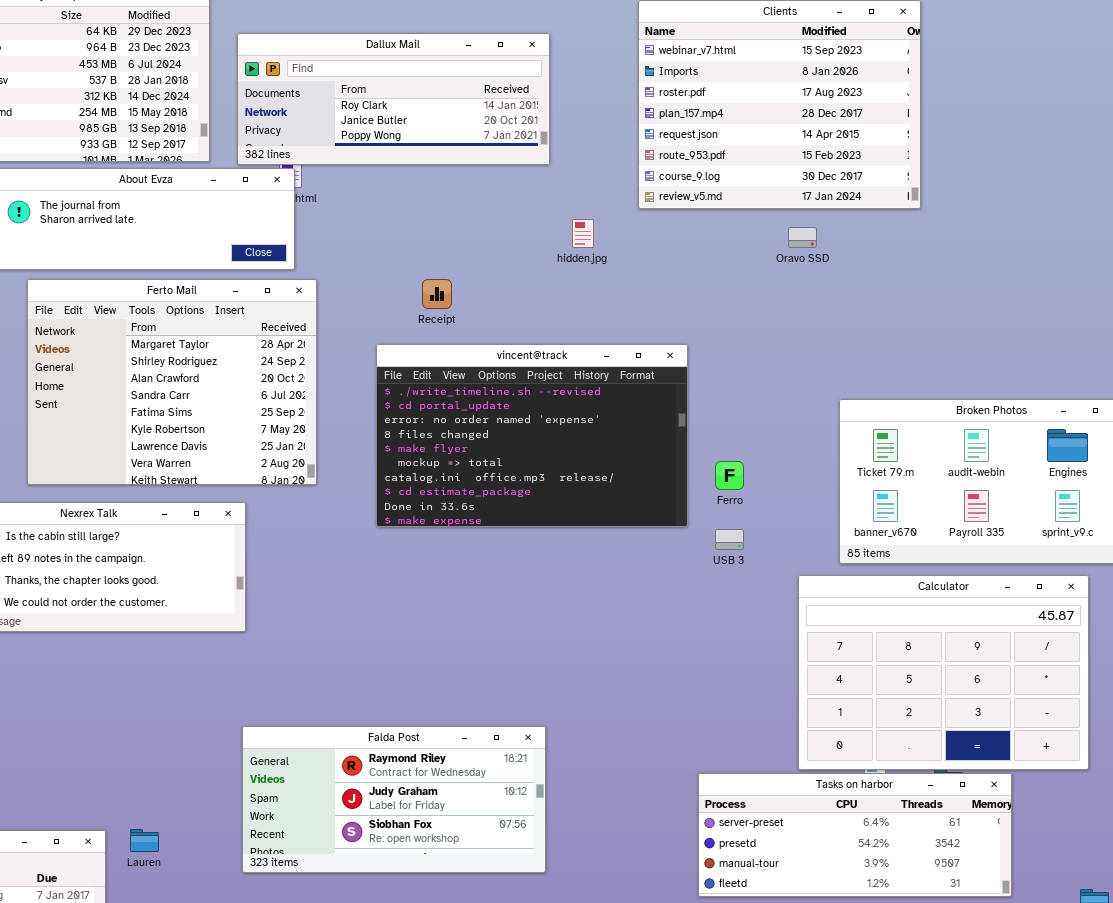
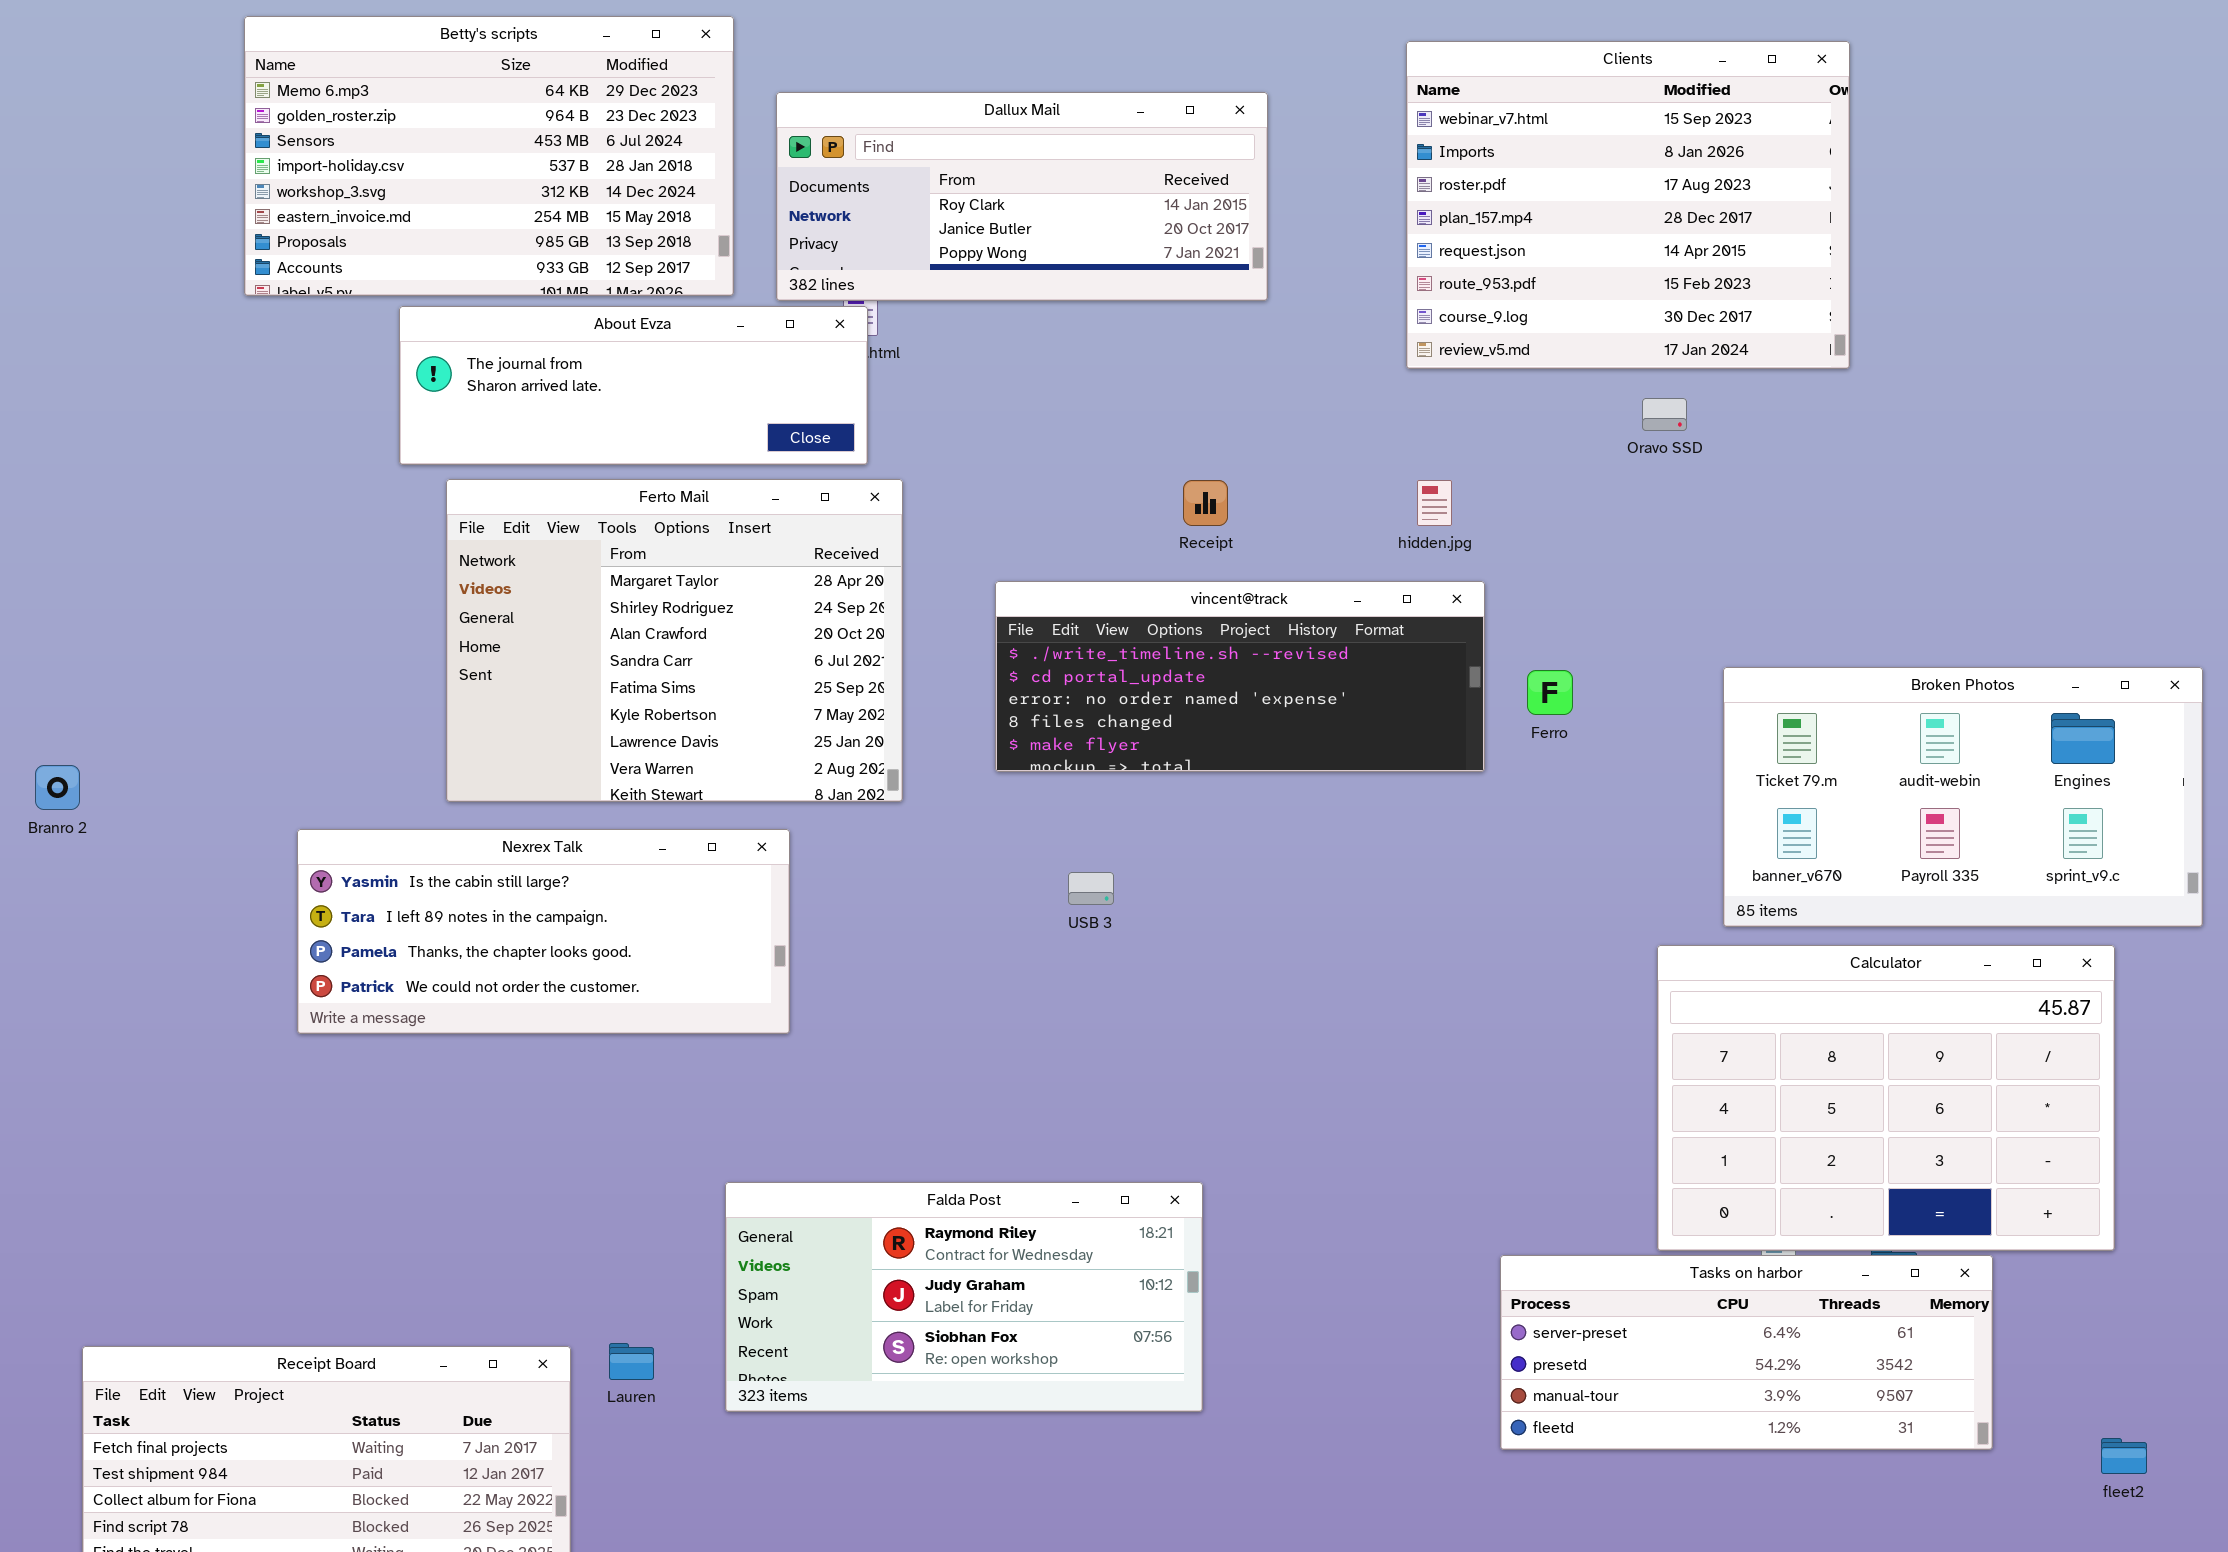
hidden.jpg: [572,219,594,248] -> [1417,480,1452,526], moved
Receipt: [422,279,452,309] -> [1183,480,1228,526], moved
vincent@track: [376,344,688,527] -> [995,581,1485,772], resized
Ferro: [715,461,744,490] -> [1527,670,1573,715], moved
USB 3: [715,529,744,550] -> [1068,872,1114,905], moved
Falda Post: [242,726,546,873] -> [725,1182,1203,1412], moved

